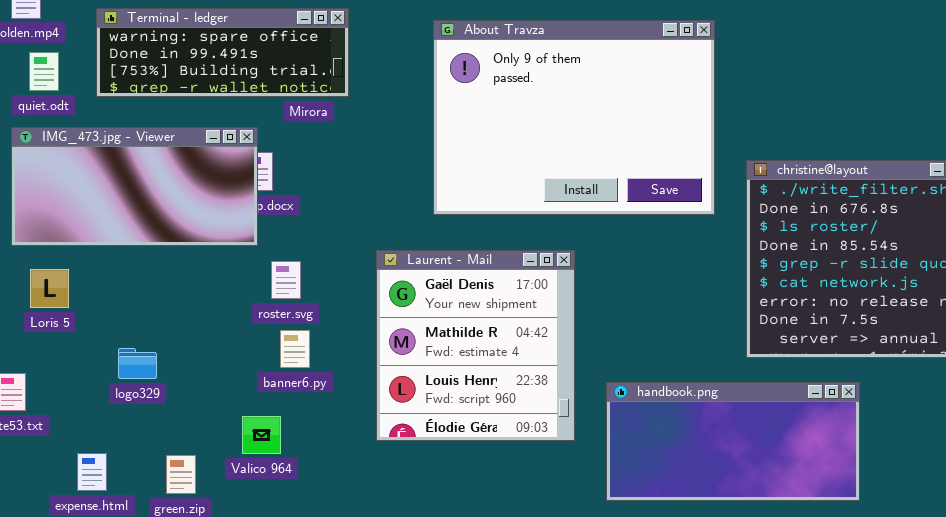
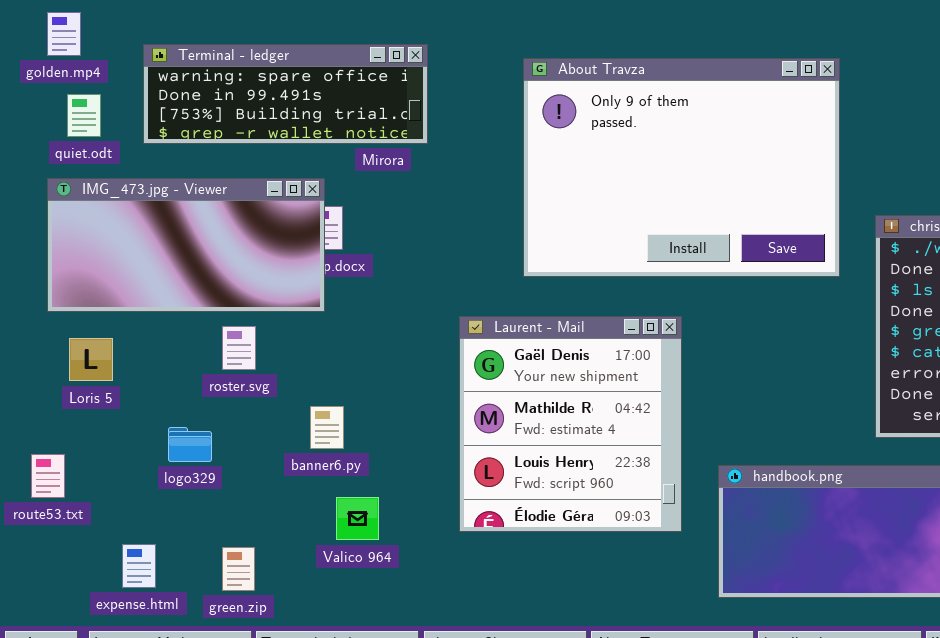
roster.svg: [271,261,301,299] -> [222,326,256,370], moved
banner6.py: [280,330,310,368] -> [310,406,344,449], moved
Valico 964: [242,416,281,454] -> [336,497,379,540], moved

